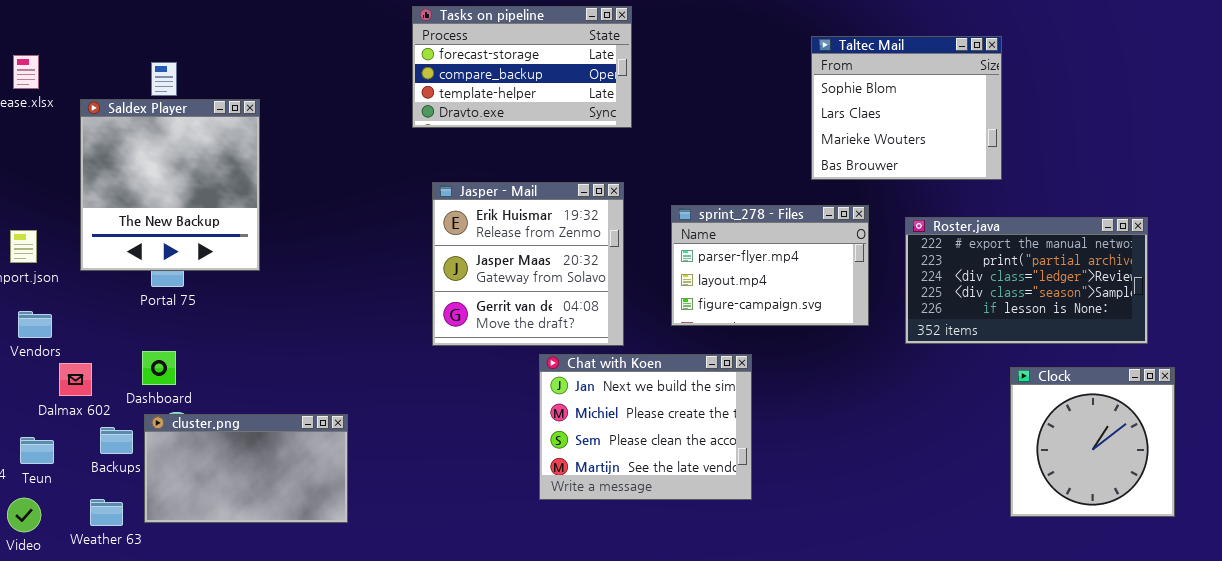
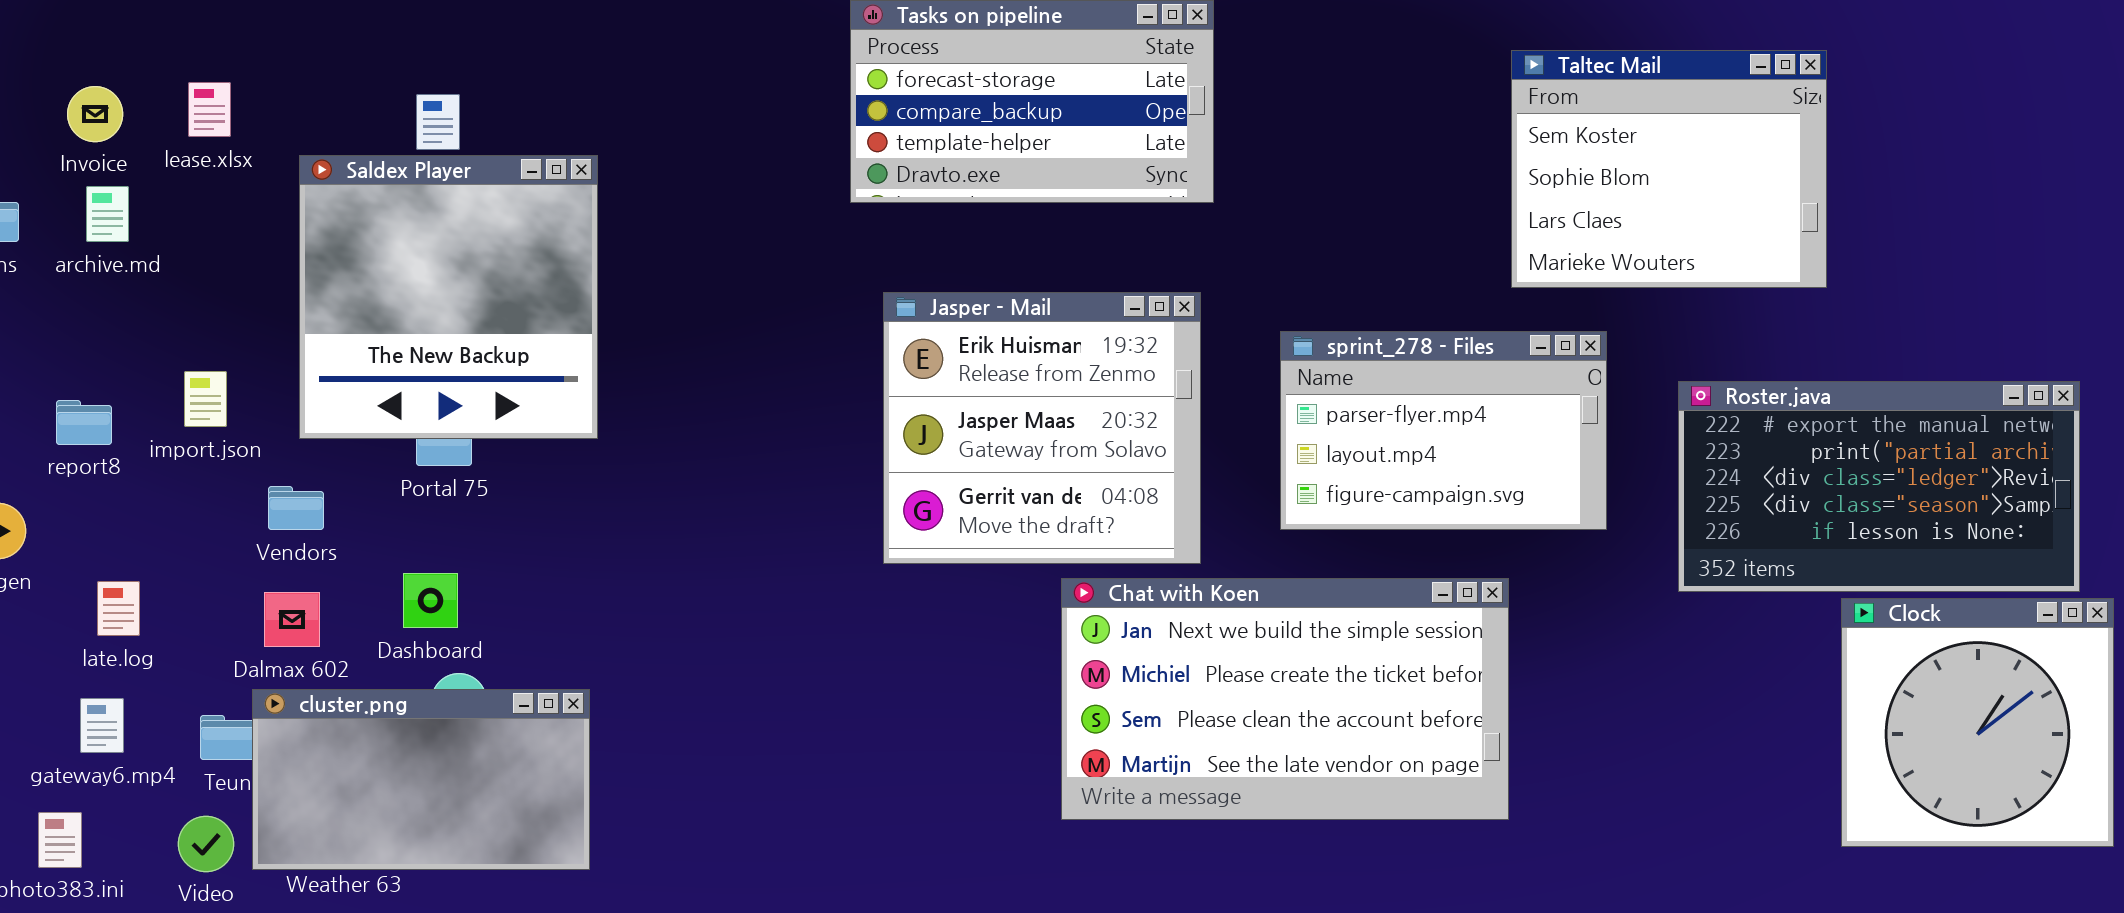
Taltec Mail: [811,36,1002,180] -> [1511,50,1827,288], scrolled up 1 row
Roster.java: [905,217,1148,344] -> [1678,381,2080,592], moved
Vendors: [18,311,52,338] -> [268,486,324,530], moved
Chat with Koen: [539,354,752,500] -> [1061,578,1509,820], resized
cluster.png: [144,414,348,523] -> [252,689,590,870], moved

